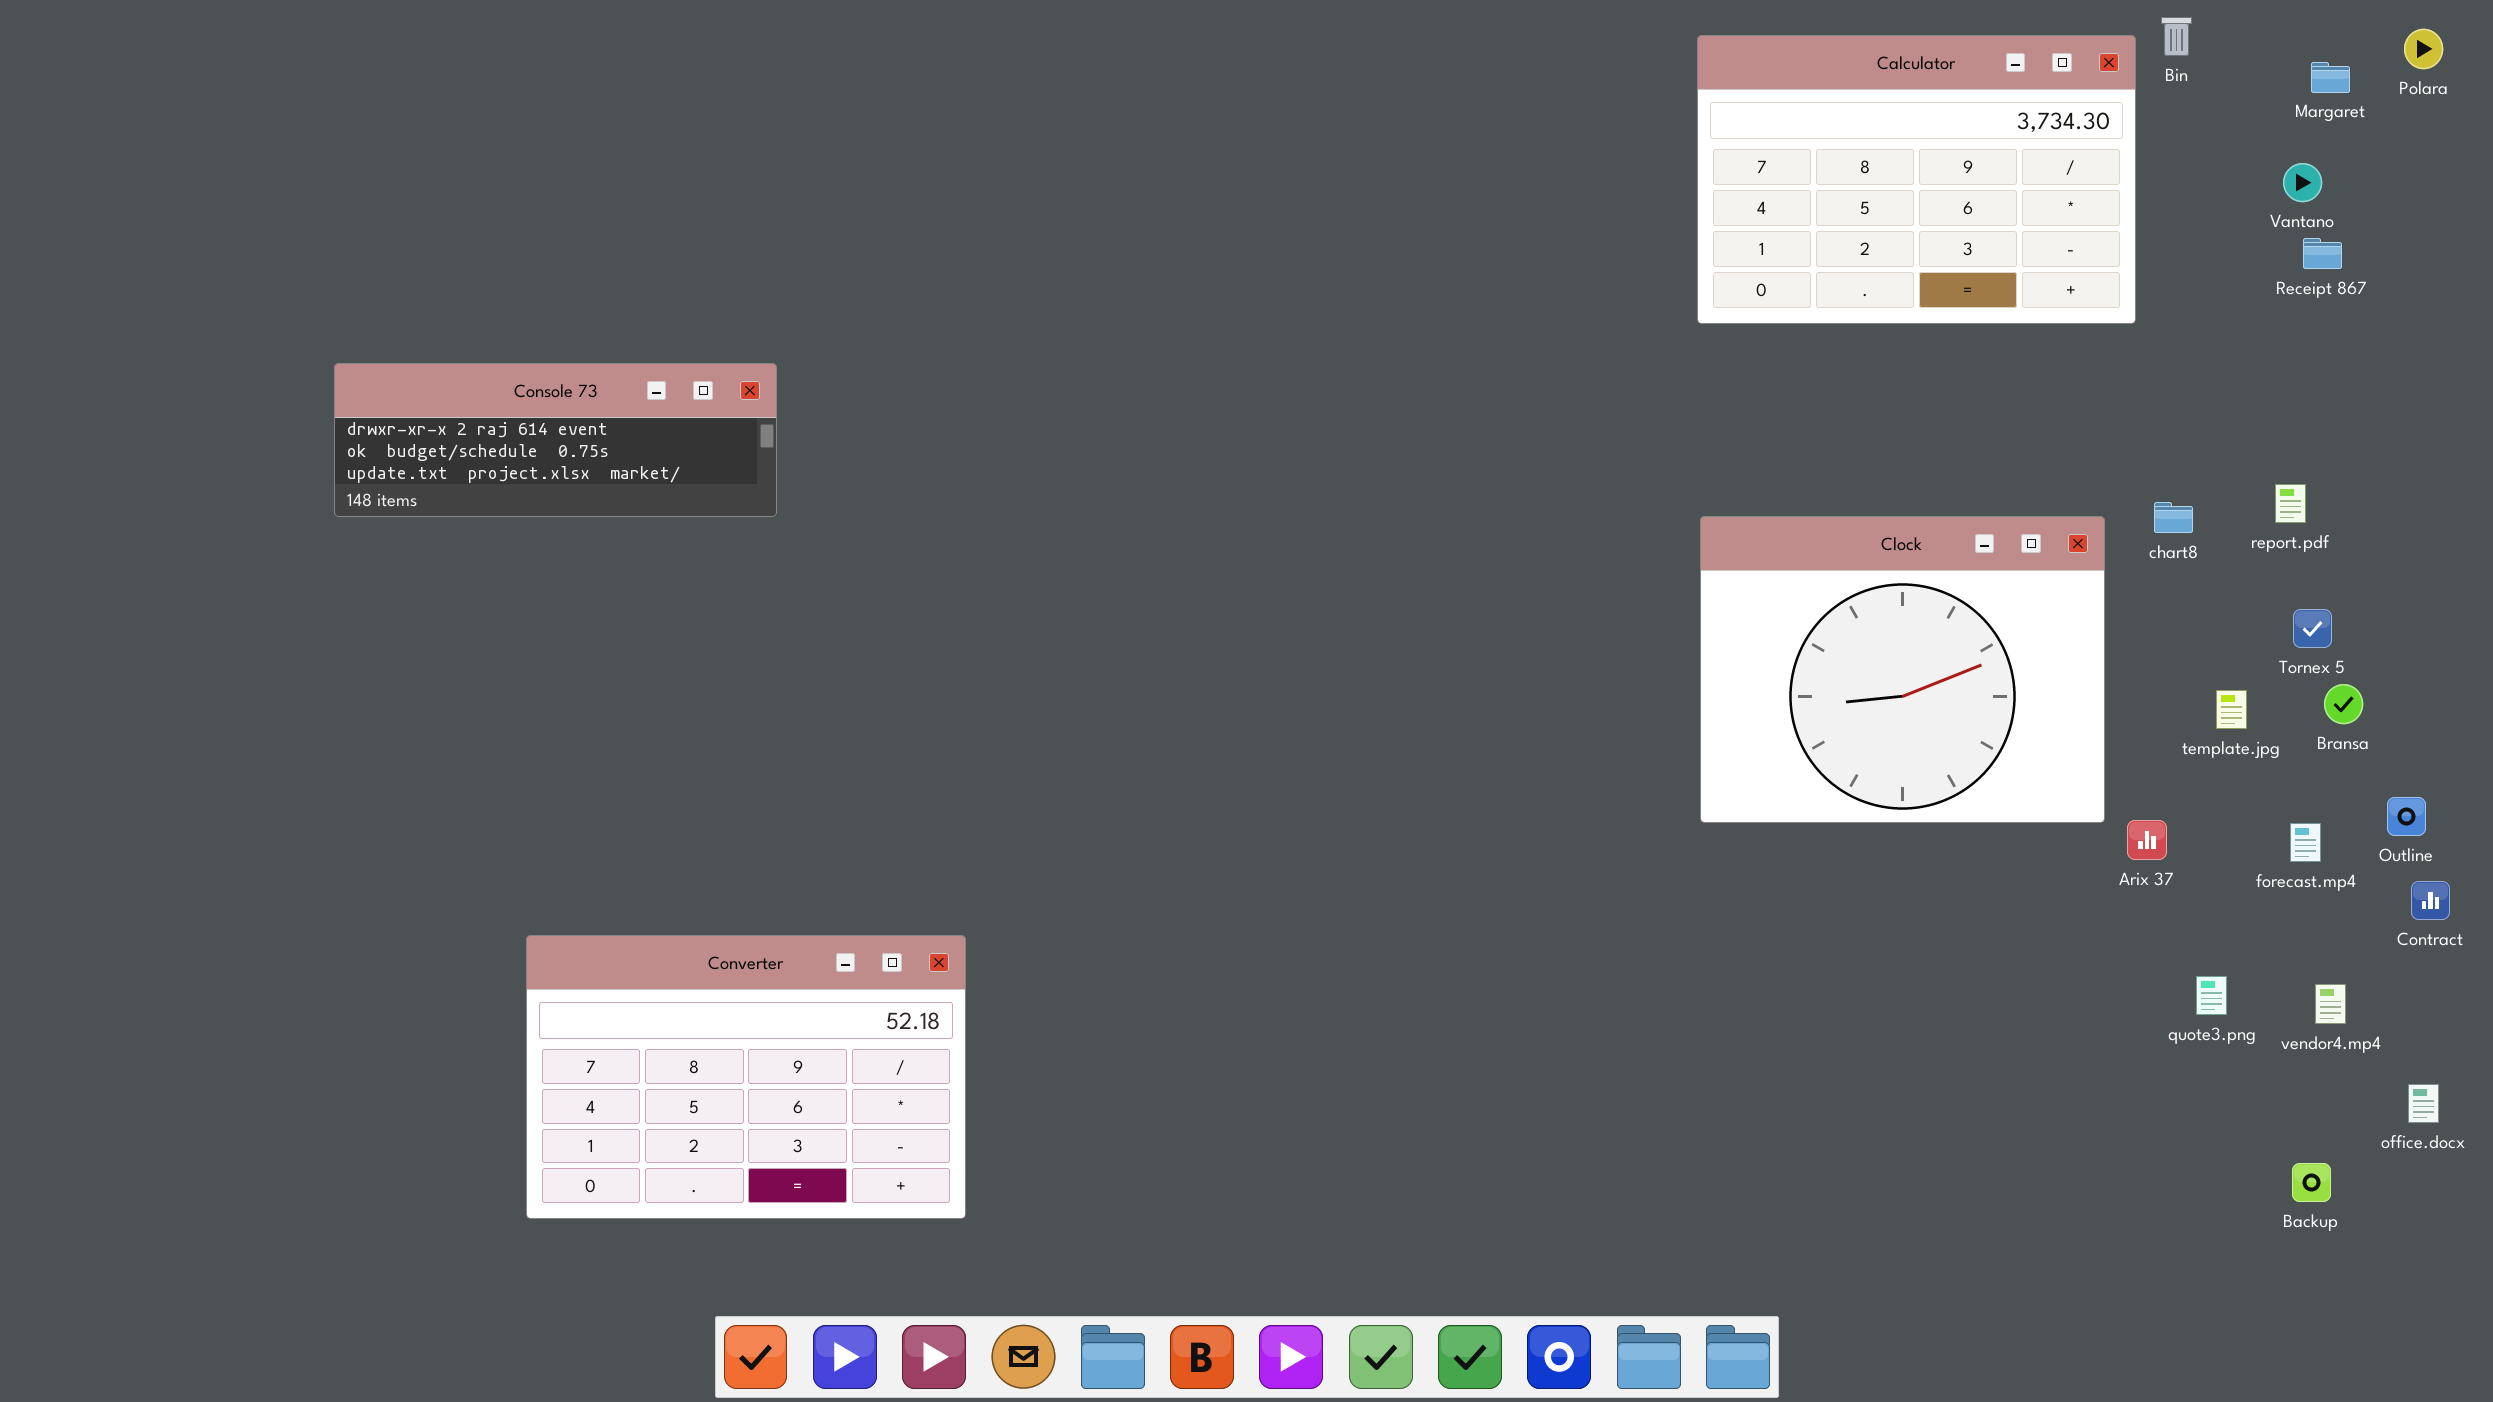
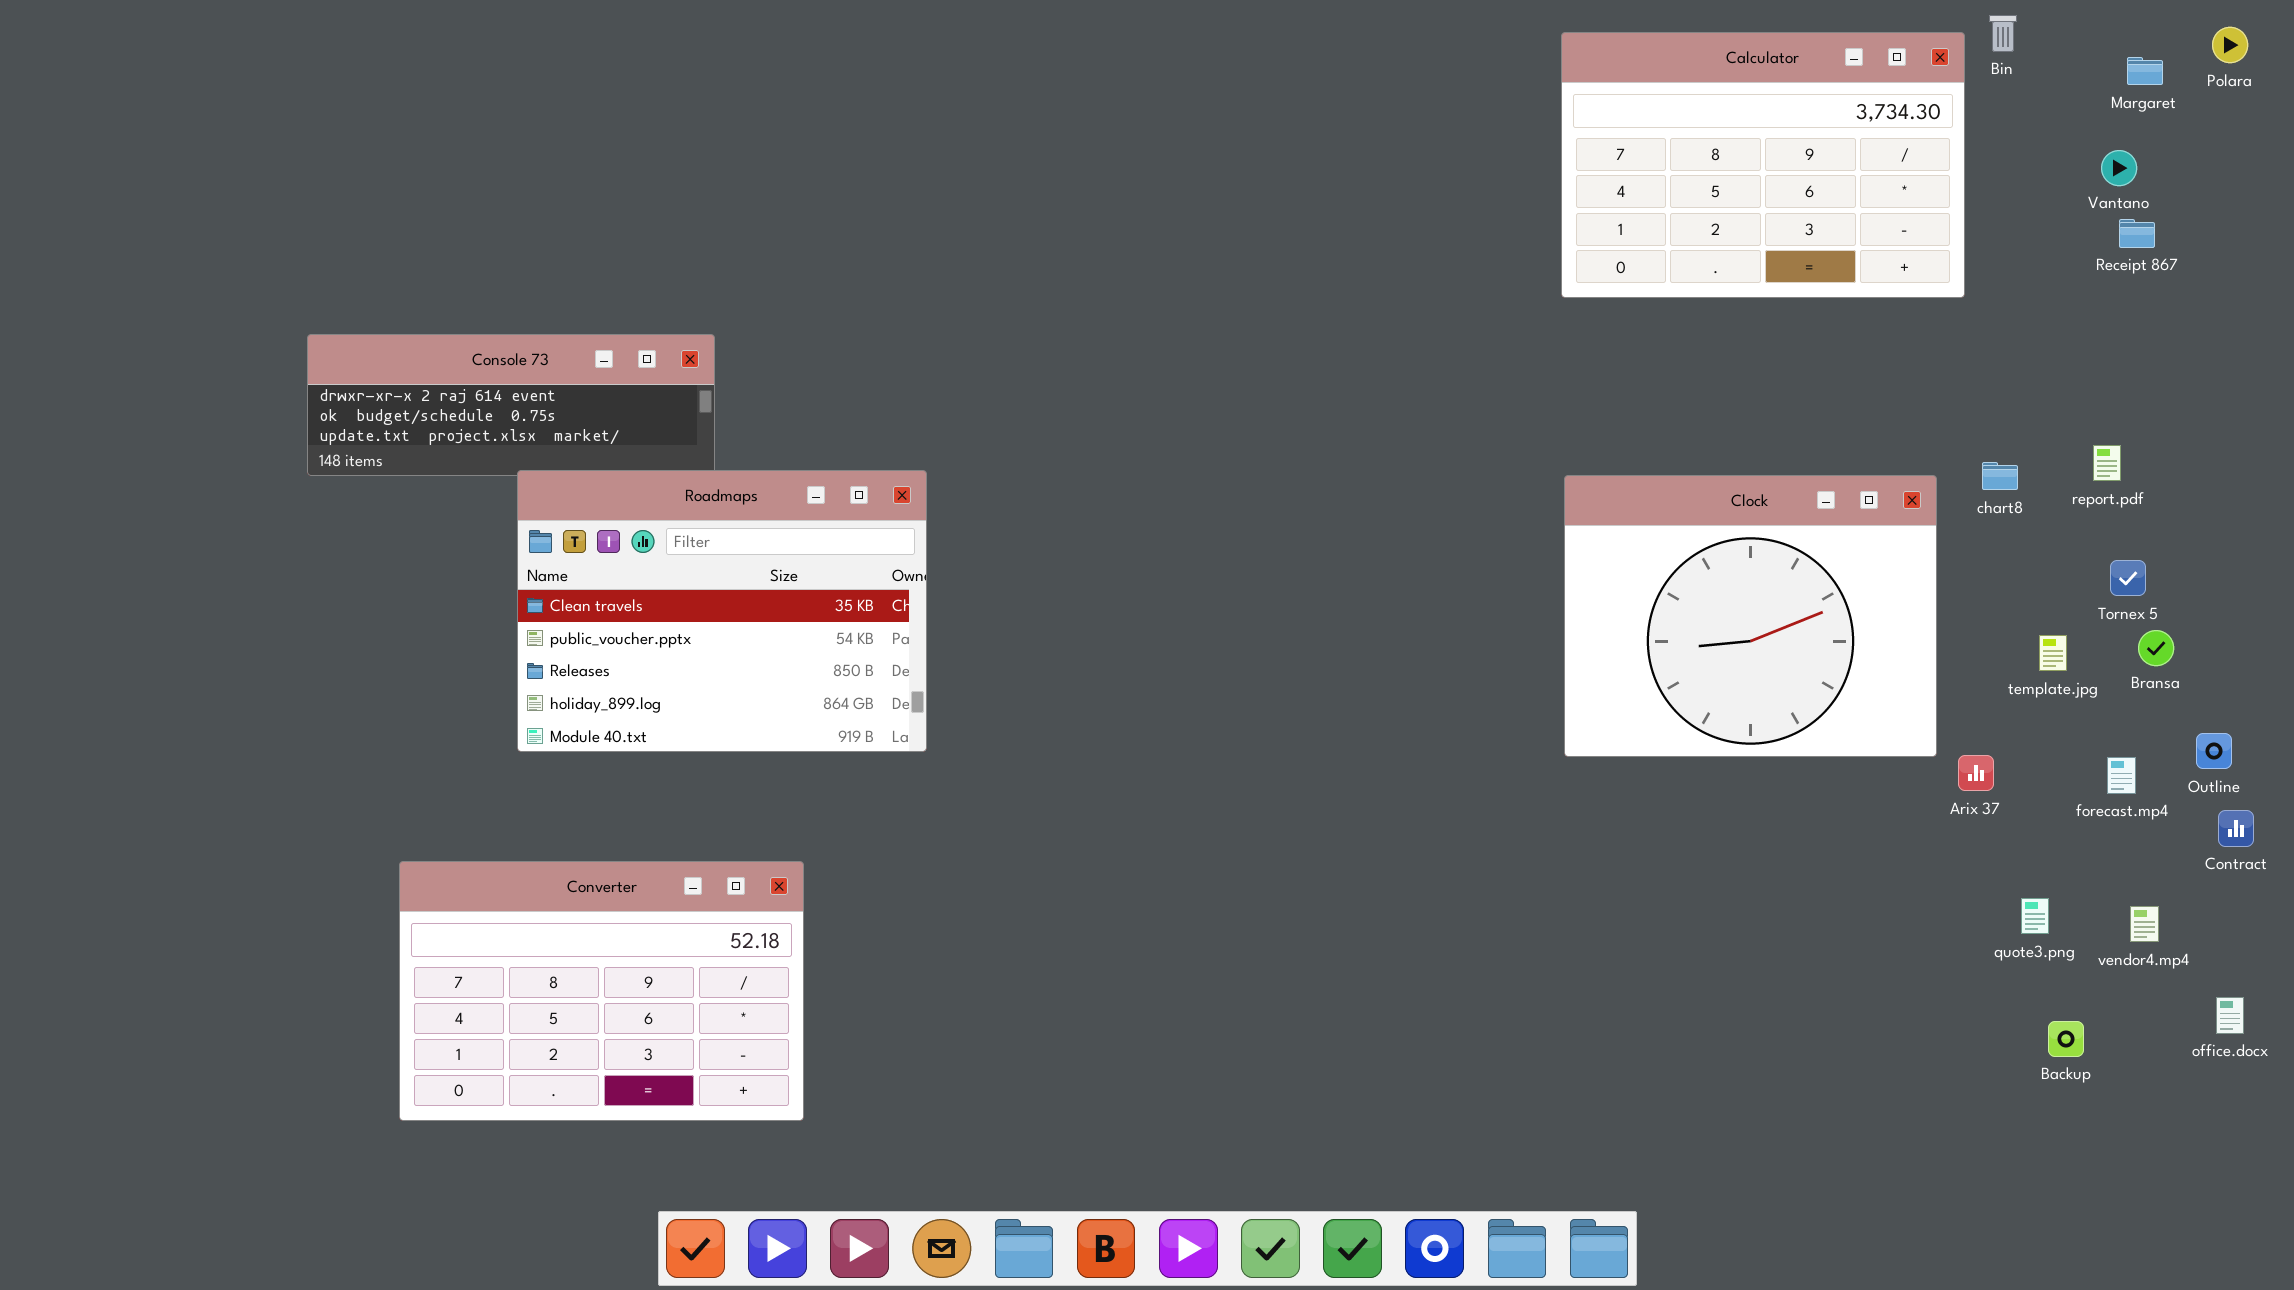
Roadmaps: none -> [517,470,927,752], opened
Converter: [526,935,966,1219] -> [399,861,804,1121], moved
Backup: [2292,1163,2331,1202] -> [2048,1021,2084,1057], moved

